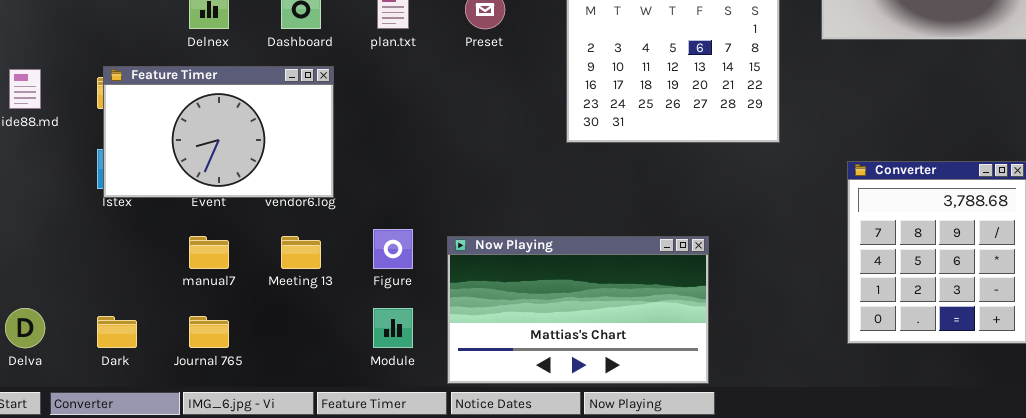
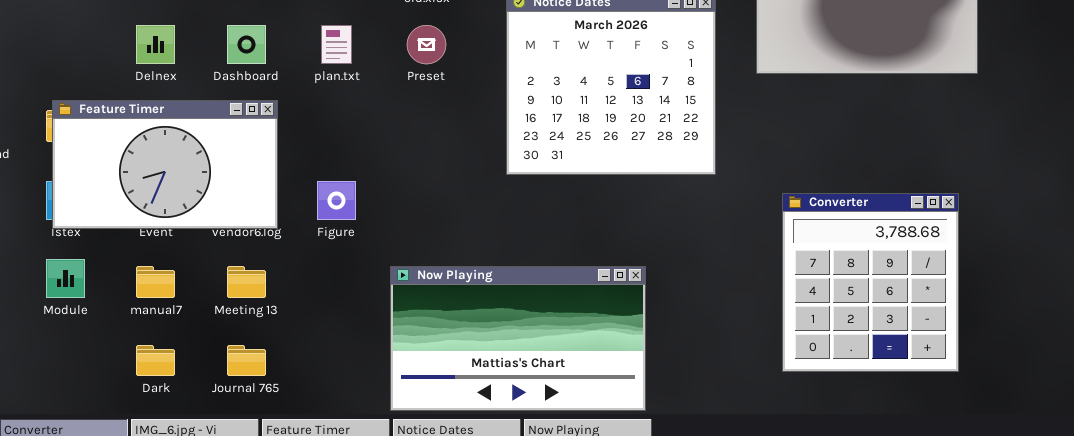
Figure: [373,229,413,269] -> [317,181,356,220], moved
Module: [373,308,413,348] -> [46,259,85,298], moved
Dark: [97,316,137,348] -> [136,345,175,376], moved
Journal 765: [189,316,229,348] -> [227,345,266,376], moved

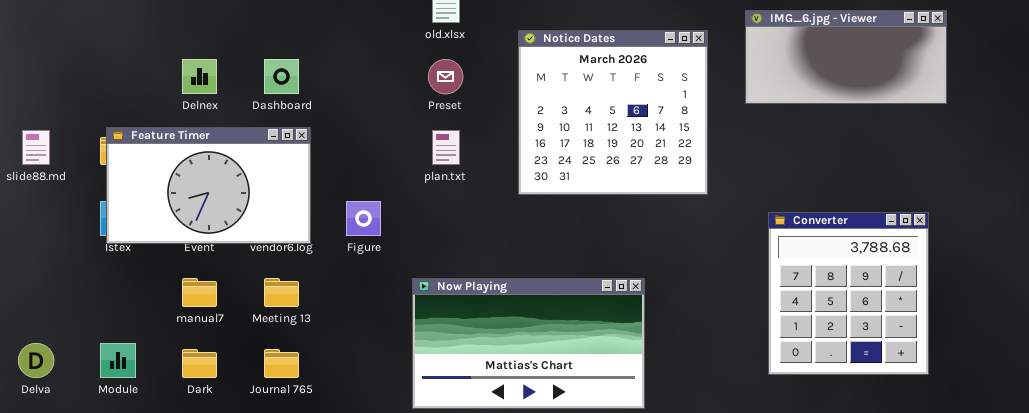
plan.txt: [321,25,352,64] -> [432,130,460,165], moved
Module: [46,259,85,298] -> [100,343,136,378], moved

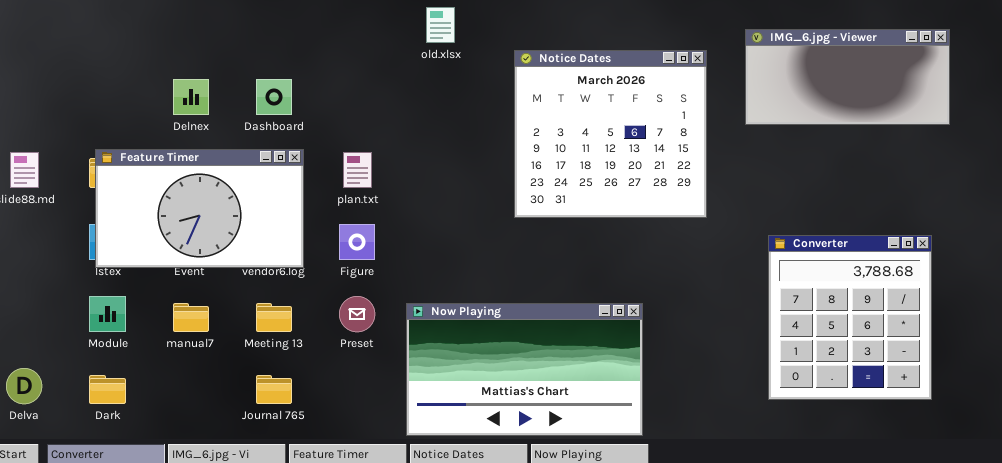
Preset: [428,59,463,94] -> [339,296,375,332], moved
plan.txt: [432,130,460,165] -> [343,152,372,188], moved
Module: [100,343,136,378] -> [89,296,126,332], moved
Dark: [182,349,217,378] -> [89,375,126,404], moved

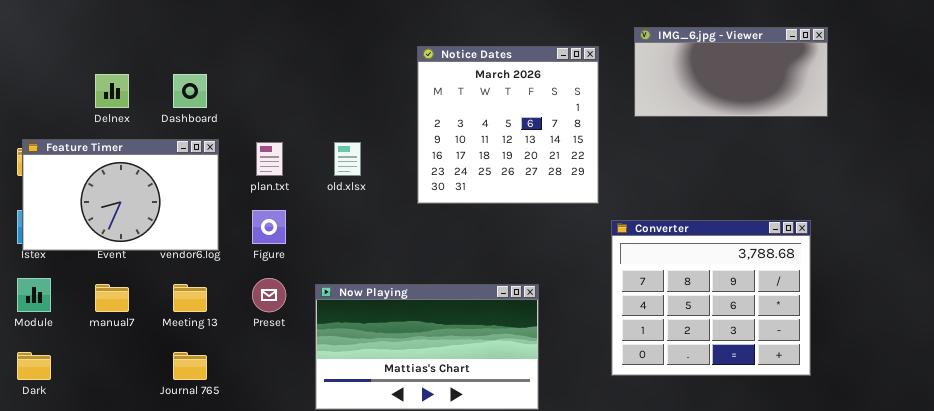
old.xlsx: [426,7,455,43] -> [334,142,361,176], moved
Converter: [768,235,932,400] -> [611,220,811,376], resized

